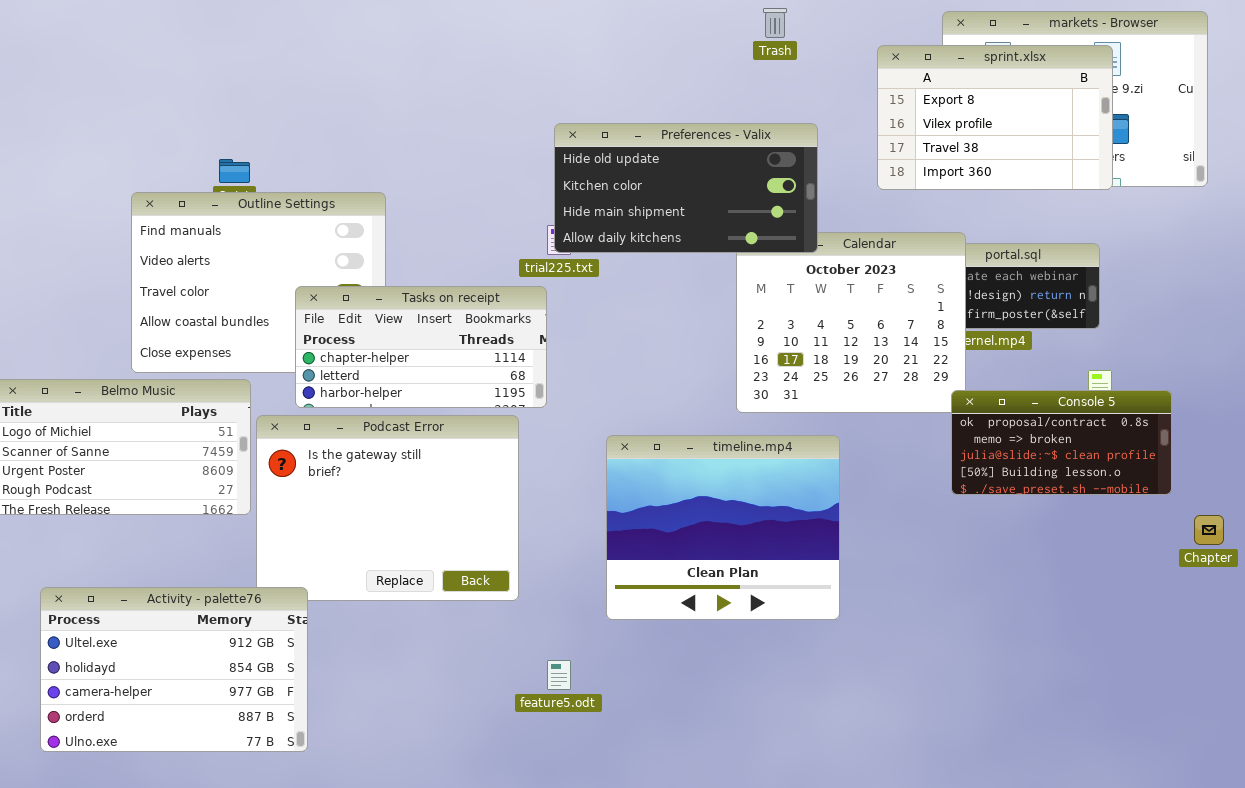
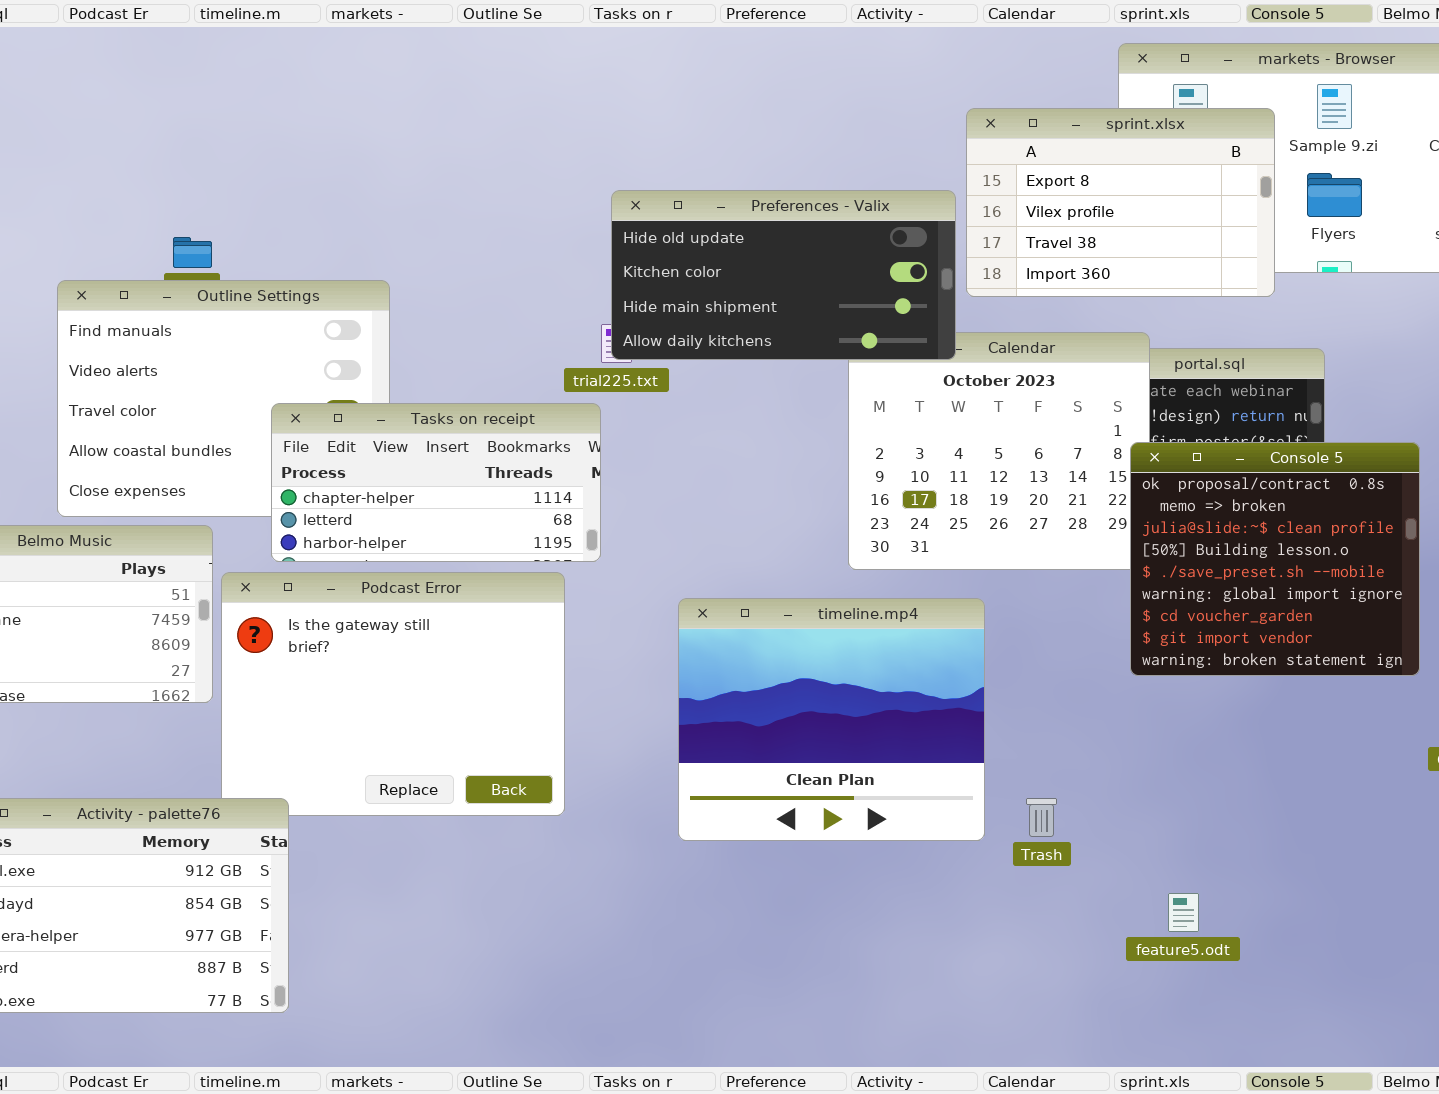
Trash: [763,8,787,38] -> [1026,798,1057,837], moved
sprint.xlsx: [877,45,1113,190] -> [966,108,1275,297], moved
Console 5: [951,390,1172,495] -> [1130,442,1420,676], resized
feature5.odt: [547,660,571,690] -> [1168,893,1199,932], moved

